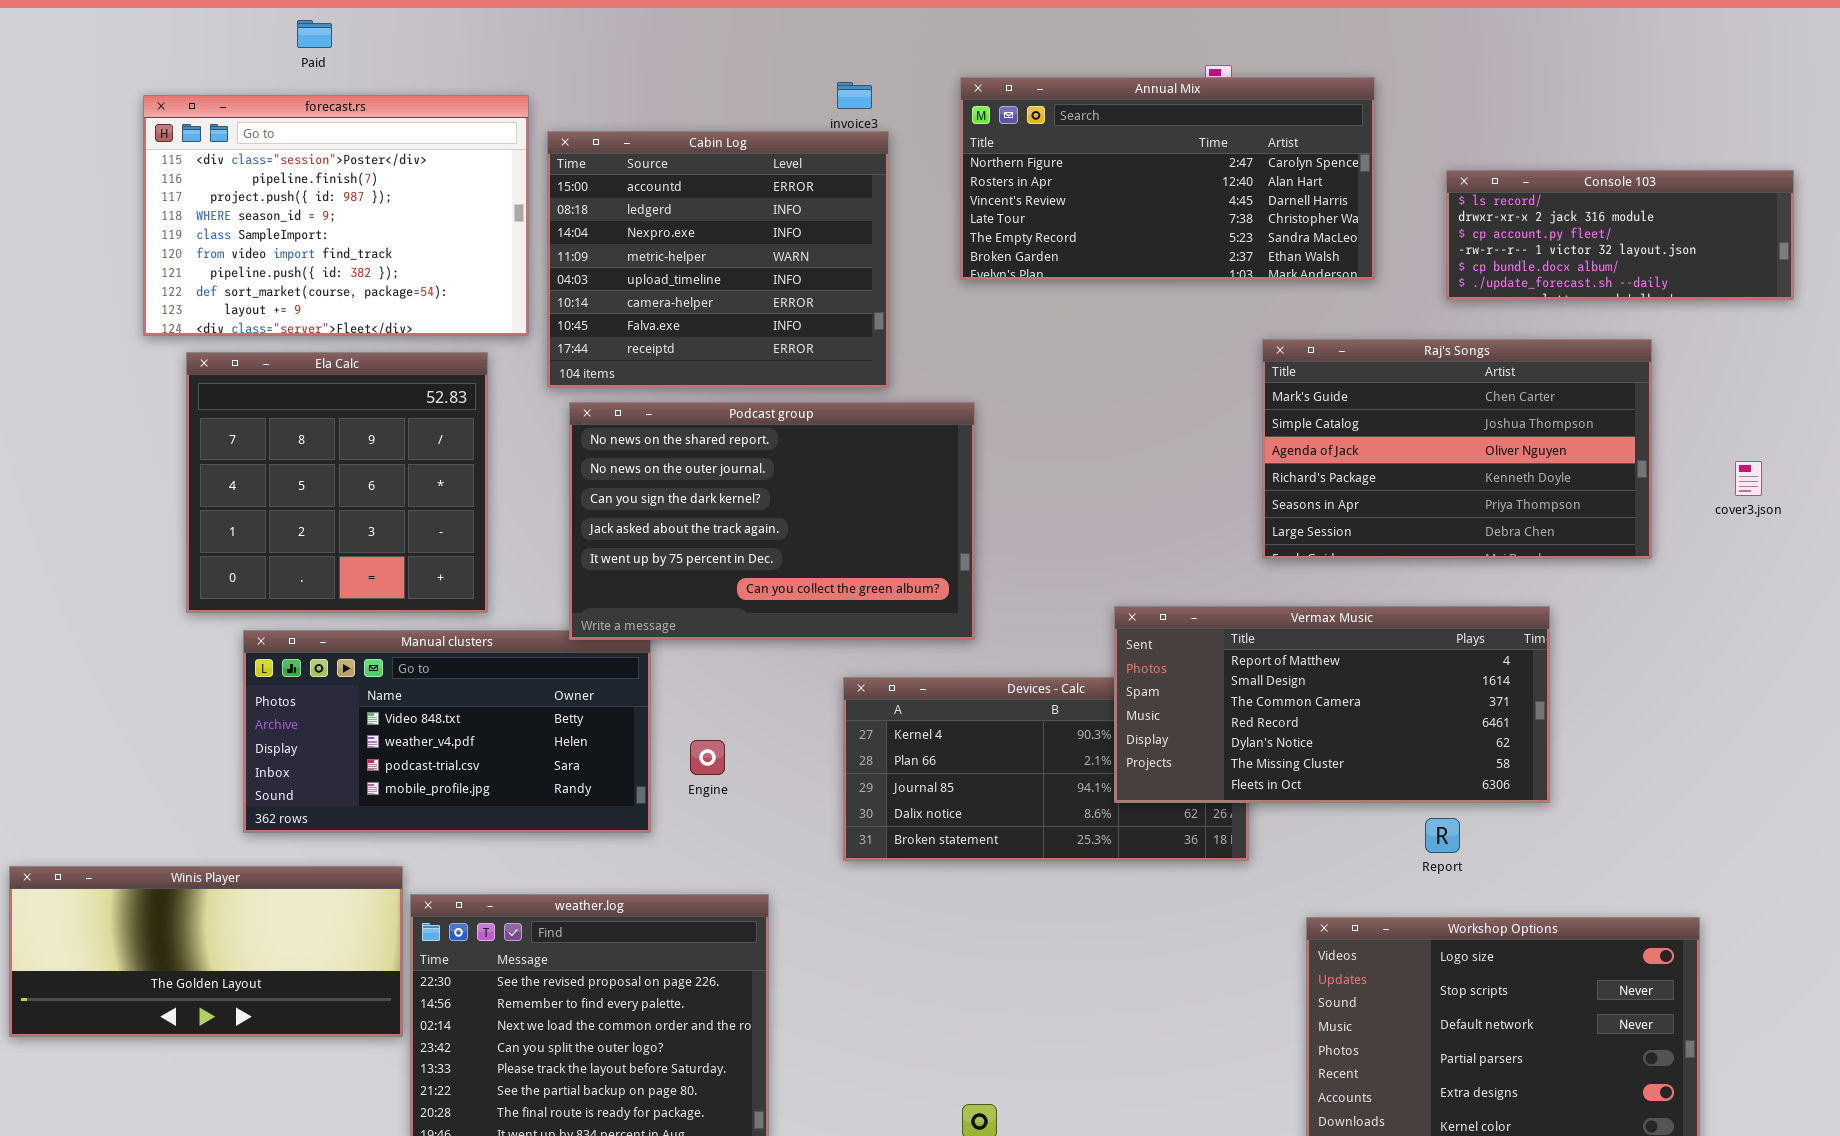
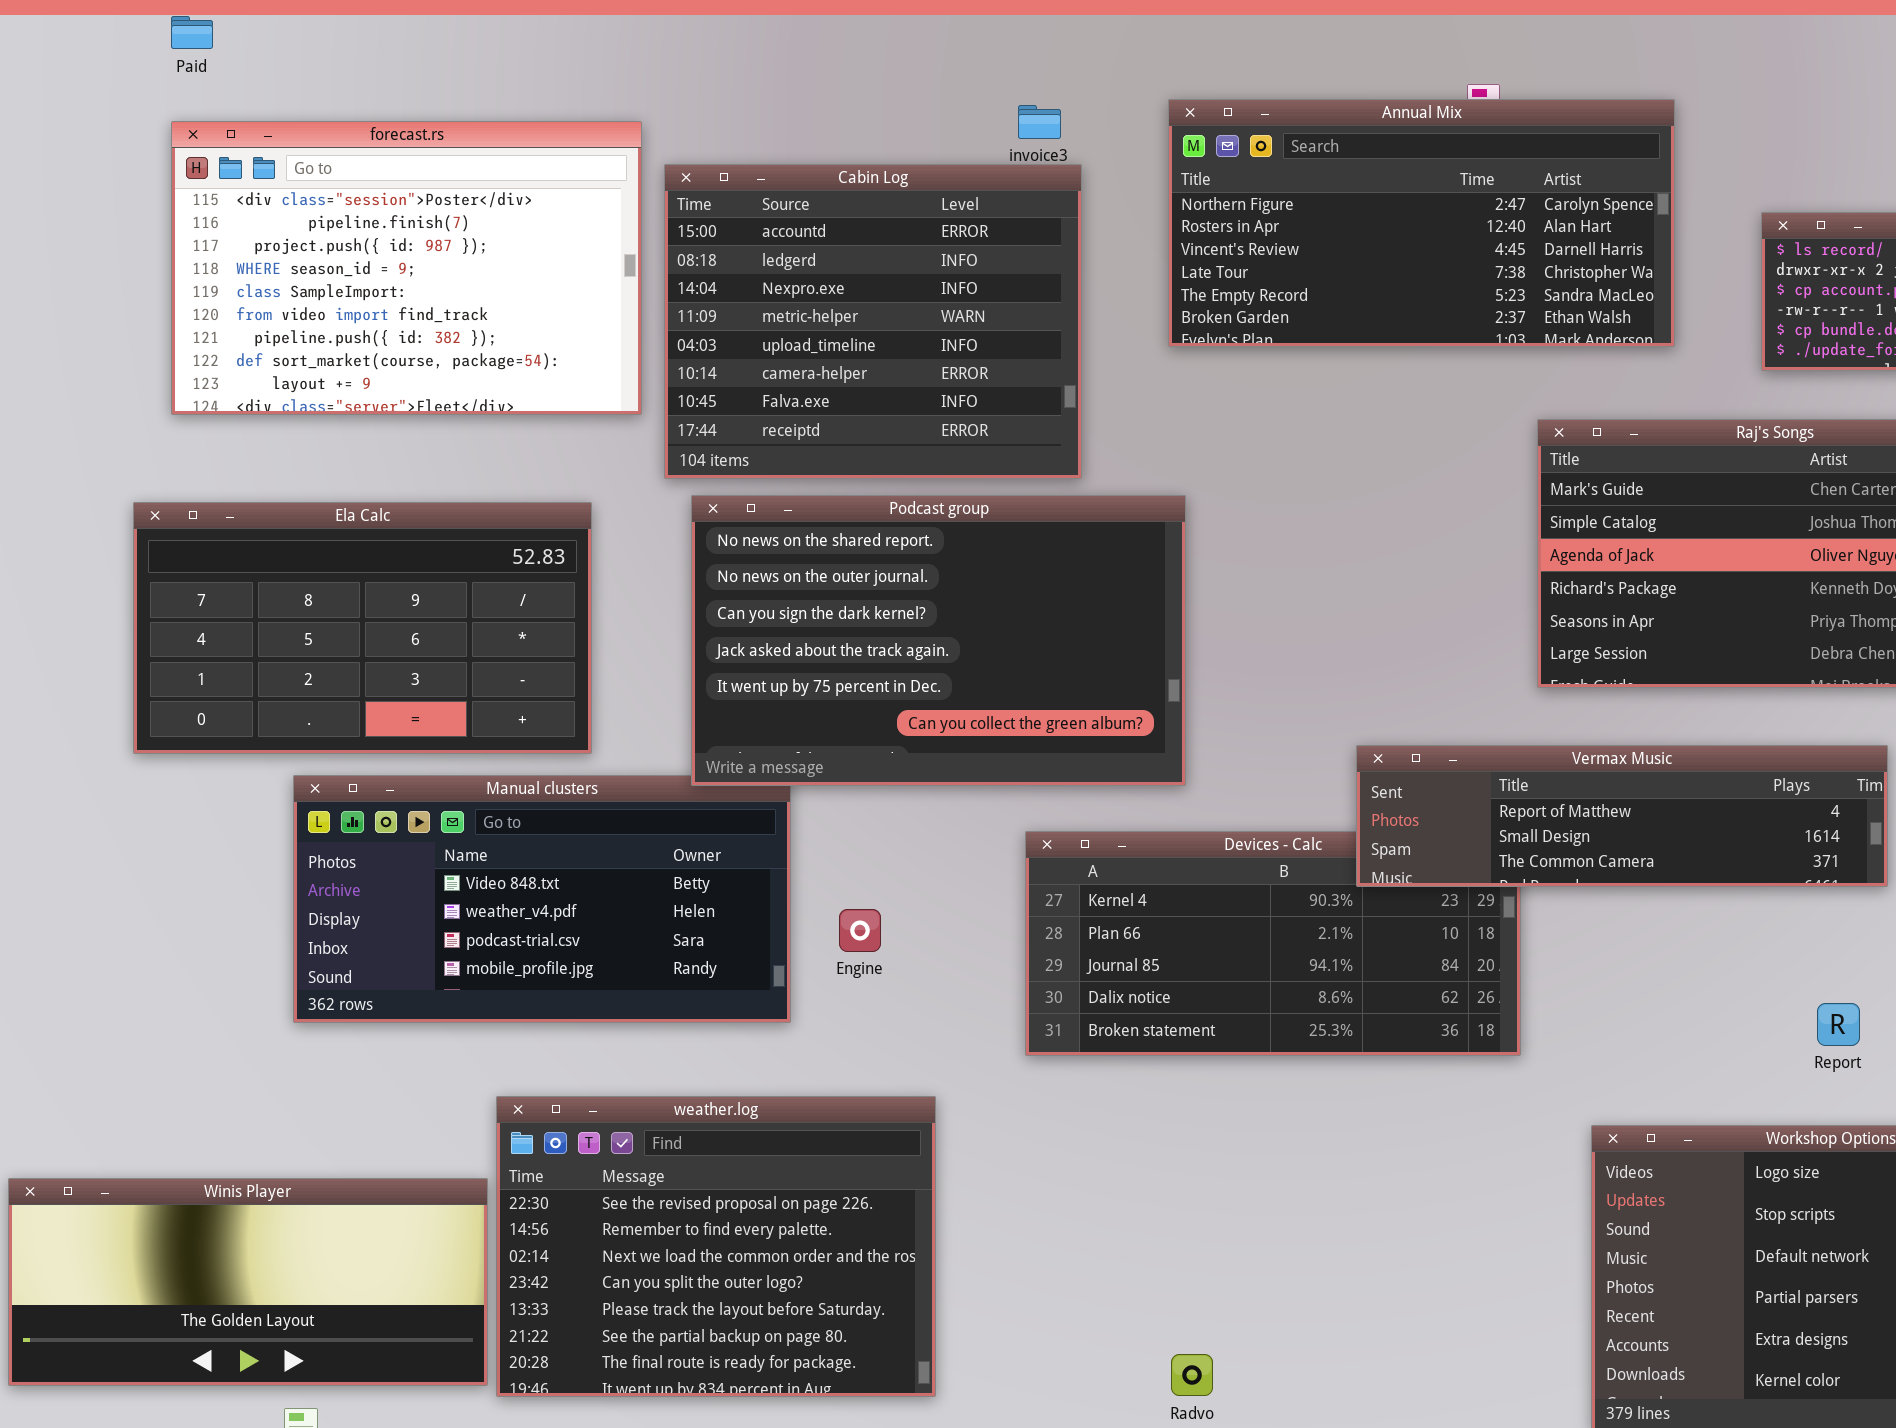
Paid: [297,20,332,48] -> [171,16,213,49], moved
Ela Calc: [186,352,488,613] -> [133,502,592,754], resized
Vermax Music: [1114,606,1550,803] -> [1356,745,1888,887], resized
Report: [1425,818,1460,853] -> [1817,1003,1860,1046], moved
Winis Player: [9,866,403,1037] -> [8,1178,488,1386], moved

